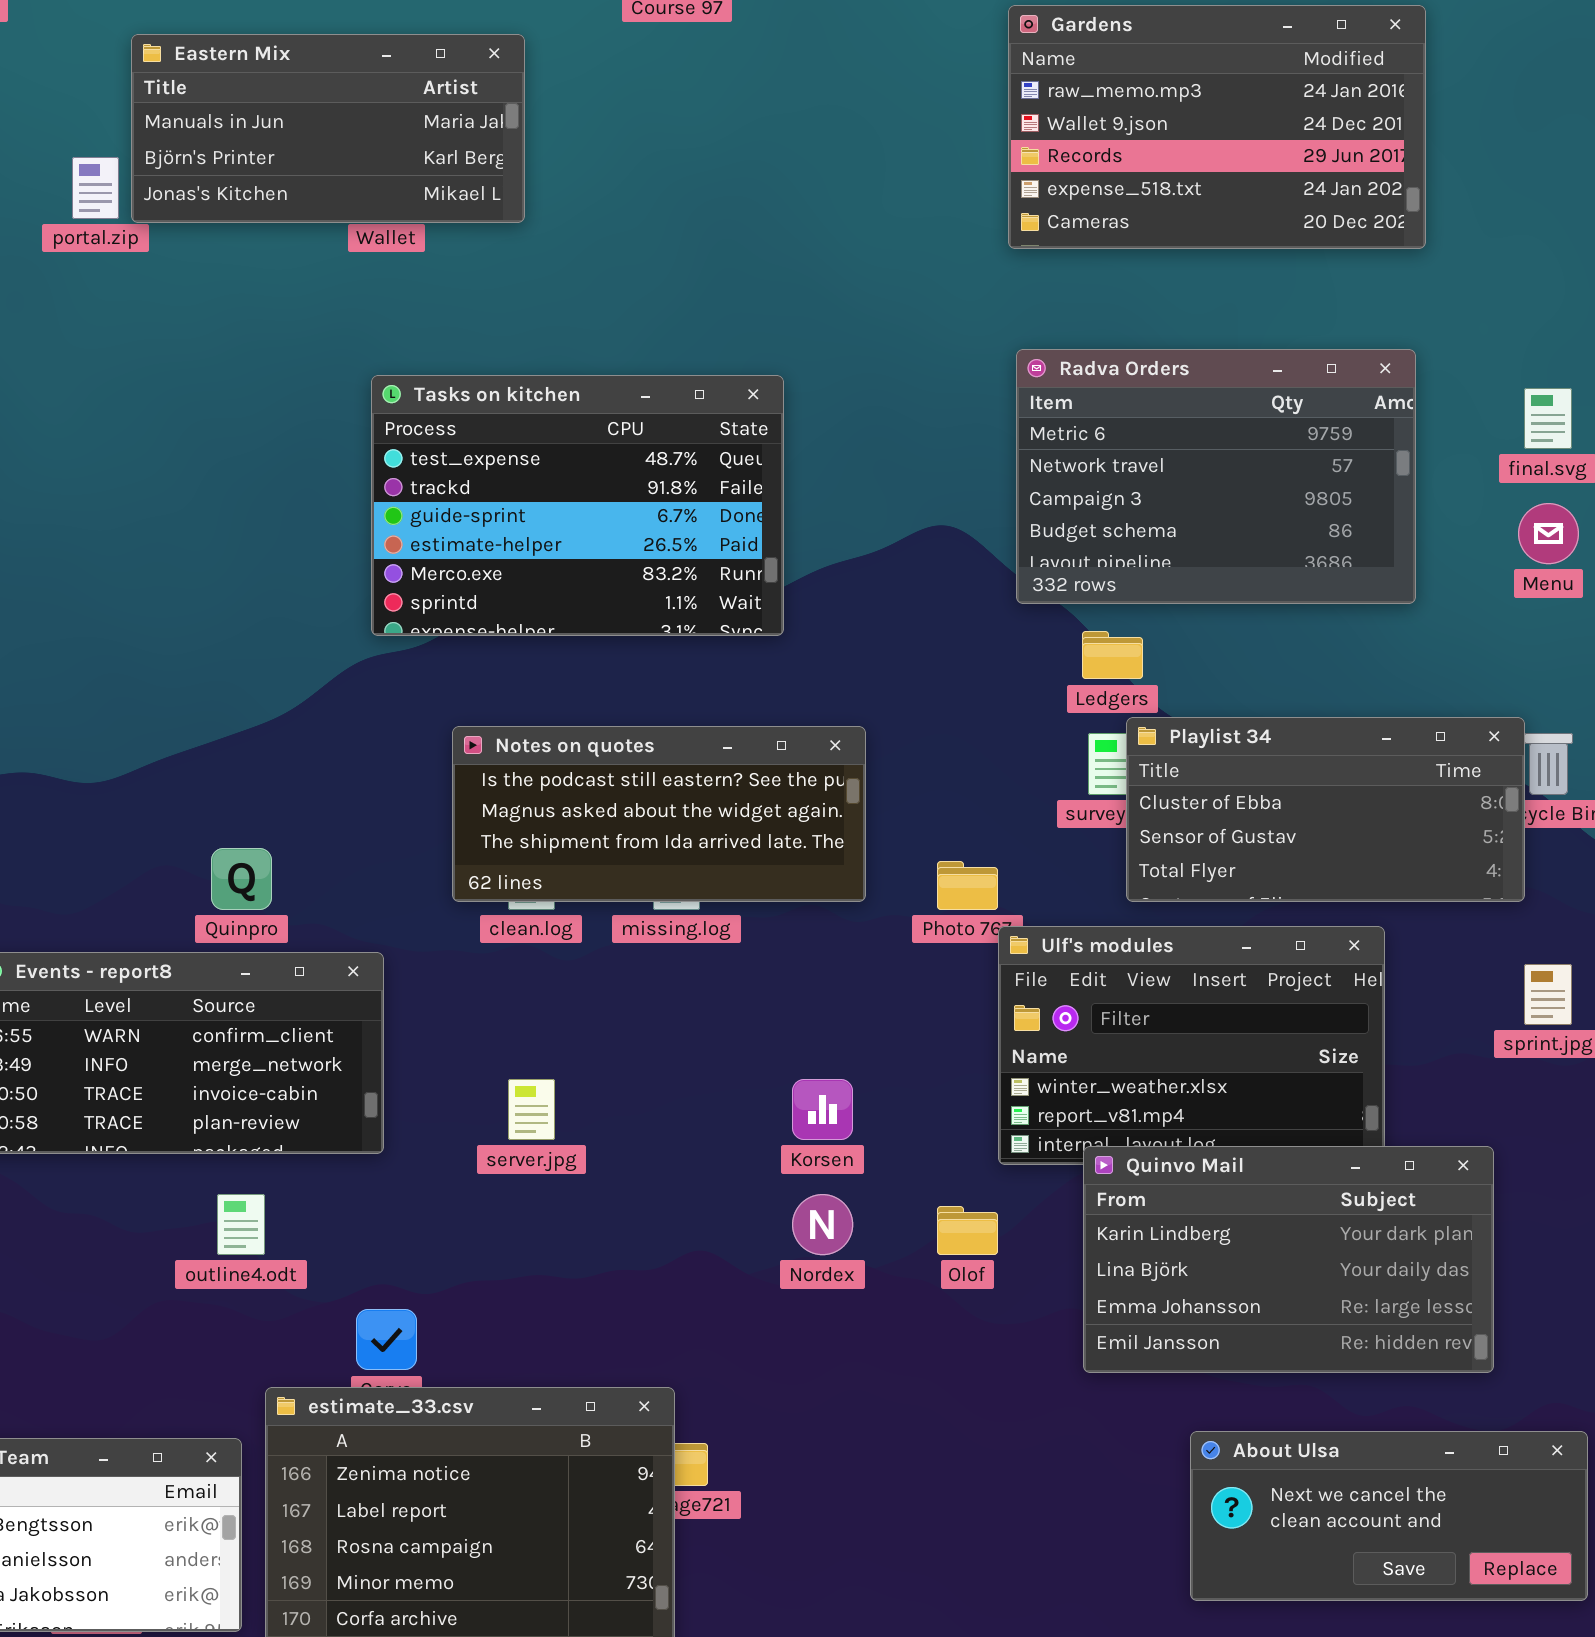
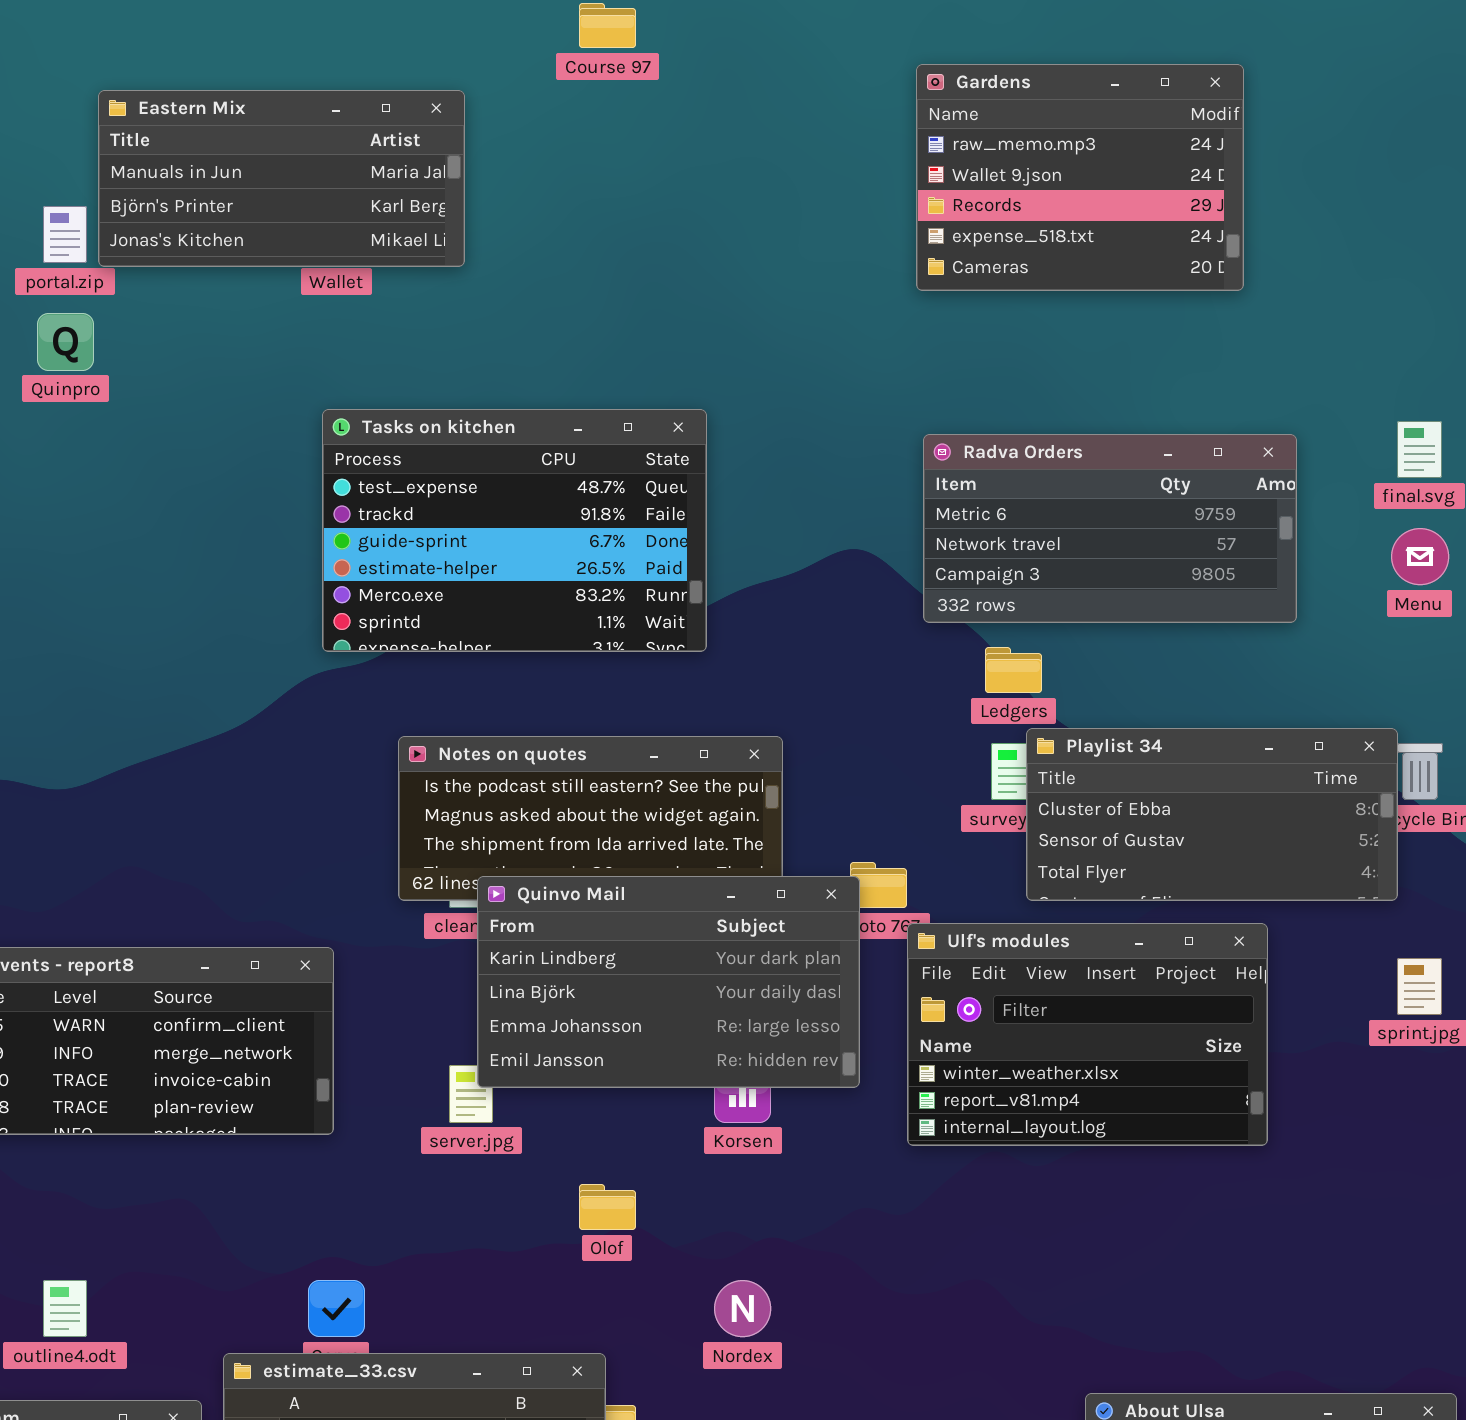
Gardens: [1008,5,1426,249] -> [916,64,1244,291], resized
Radva Orders: [1016,349,1416,604] -> [923,434,1297,623], resized
Quinpro: [211,848,272,910] -> [37,313,94,371], moved
Quinvo Mail: [1083,1146,1494,1373] -> [477,876,860,1088], moved
outline4.odt: [217,1194,265,1255] -> [43,1280,87,1337], moved
Nordex: [792,1194,853,1255] -> [714,1280,771,1337], moved
Olof: [937,1206,998,1255] -> [579,1184,636,1230], moved

